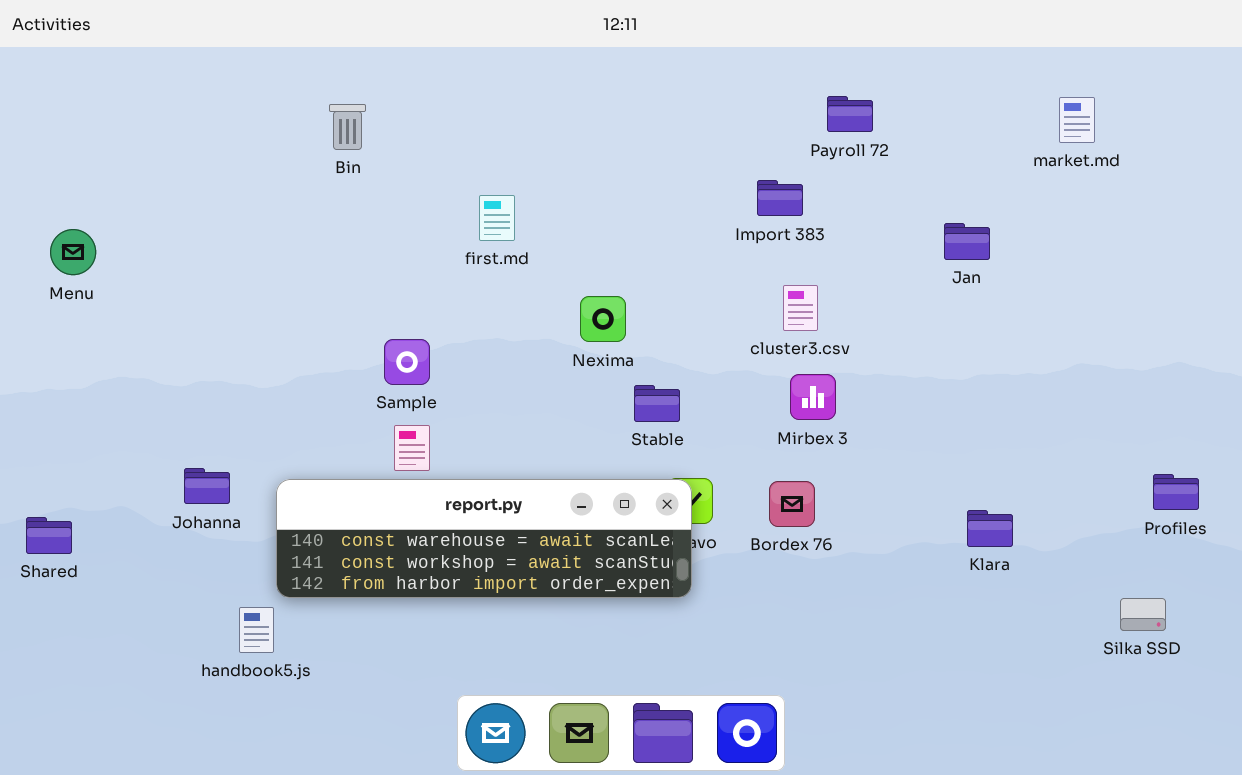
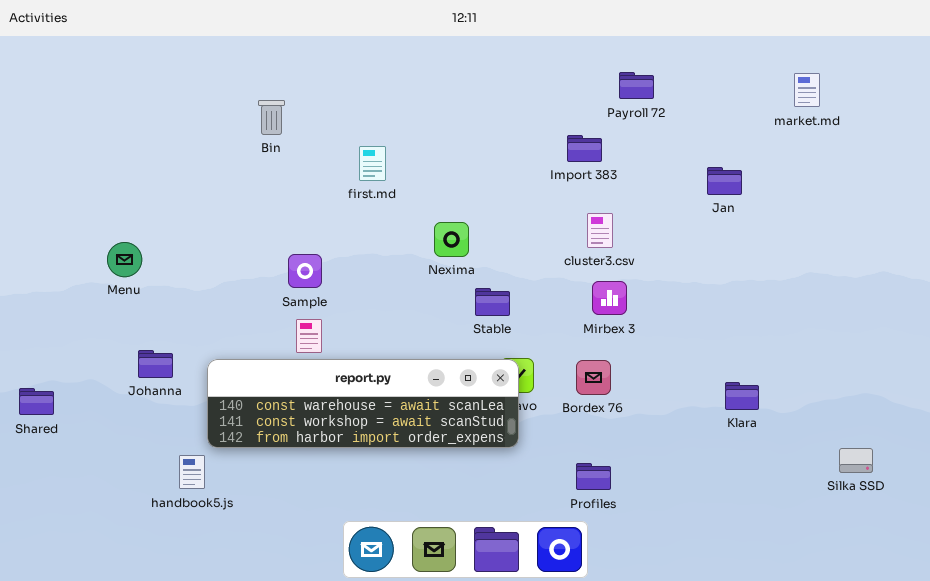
Bin: [329,104,366,150] -> [258,100,285,135], moved
Menu: [50,229,96,275] -> [107,242,142,277], moved
Profiles: [1153,474,1199,510] -> [576,463,611,490], moved

